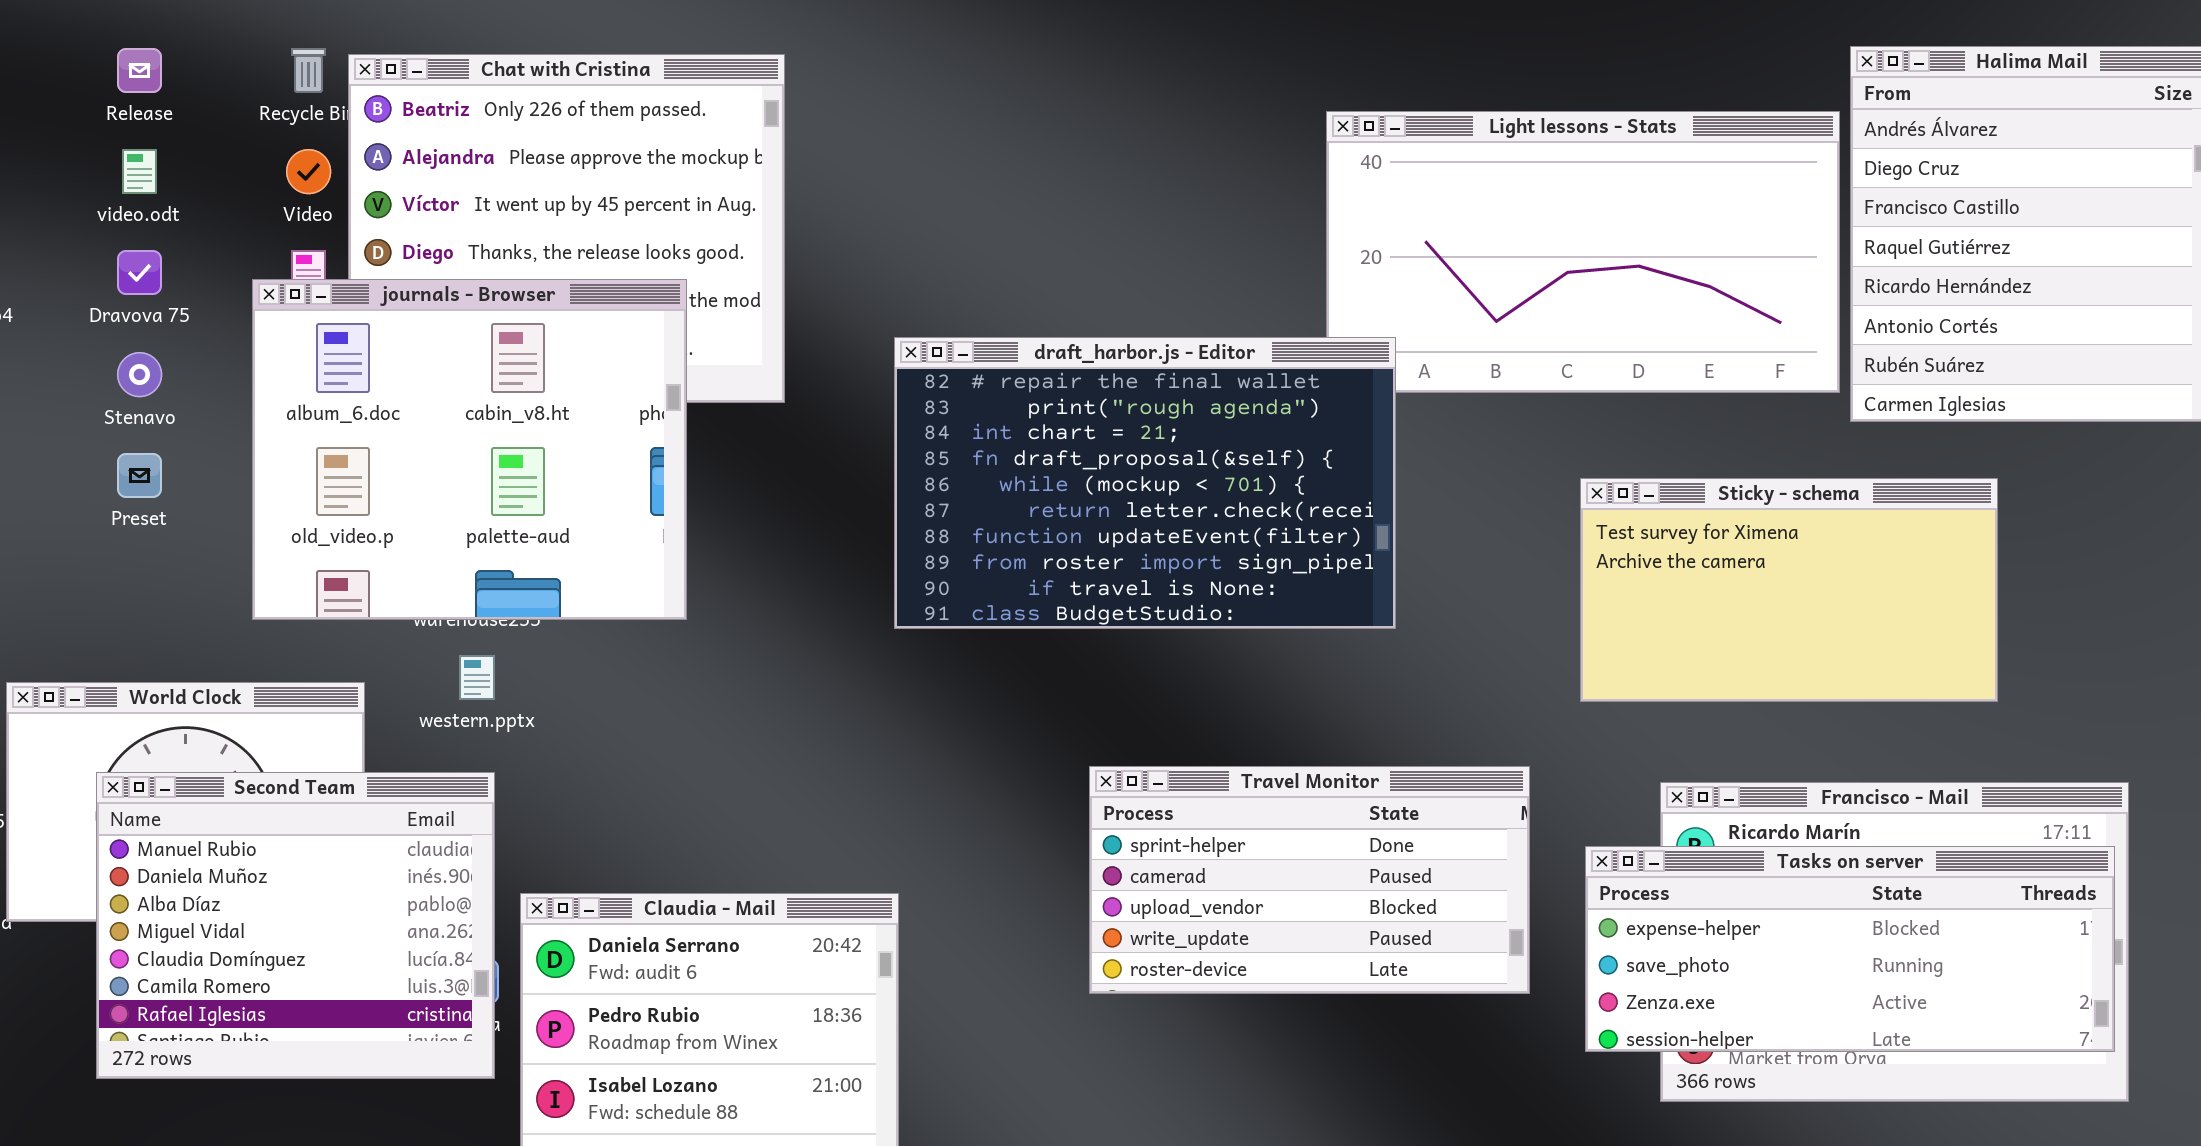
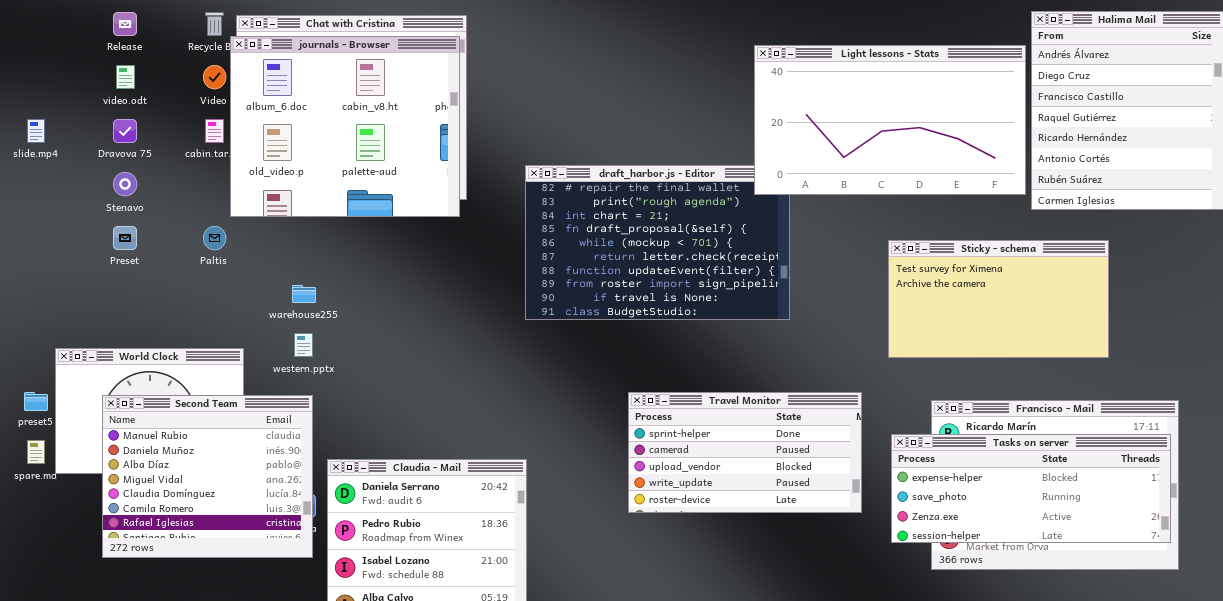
Light lessons - Stats: [1326,111,1840,393] -> [754,45,1026,195], raised
journals - Browser: [252,279,687,620] -> [230,36,460,217], moved

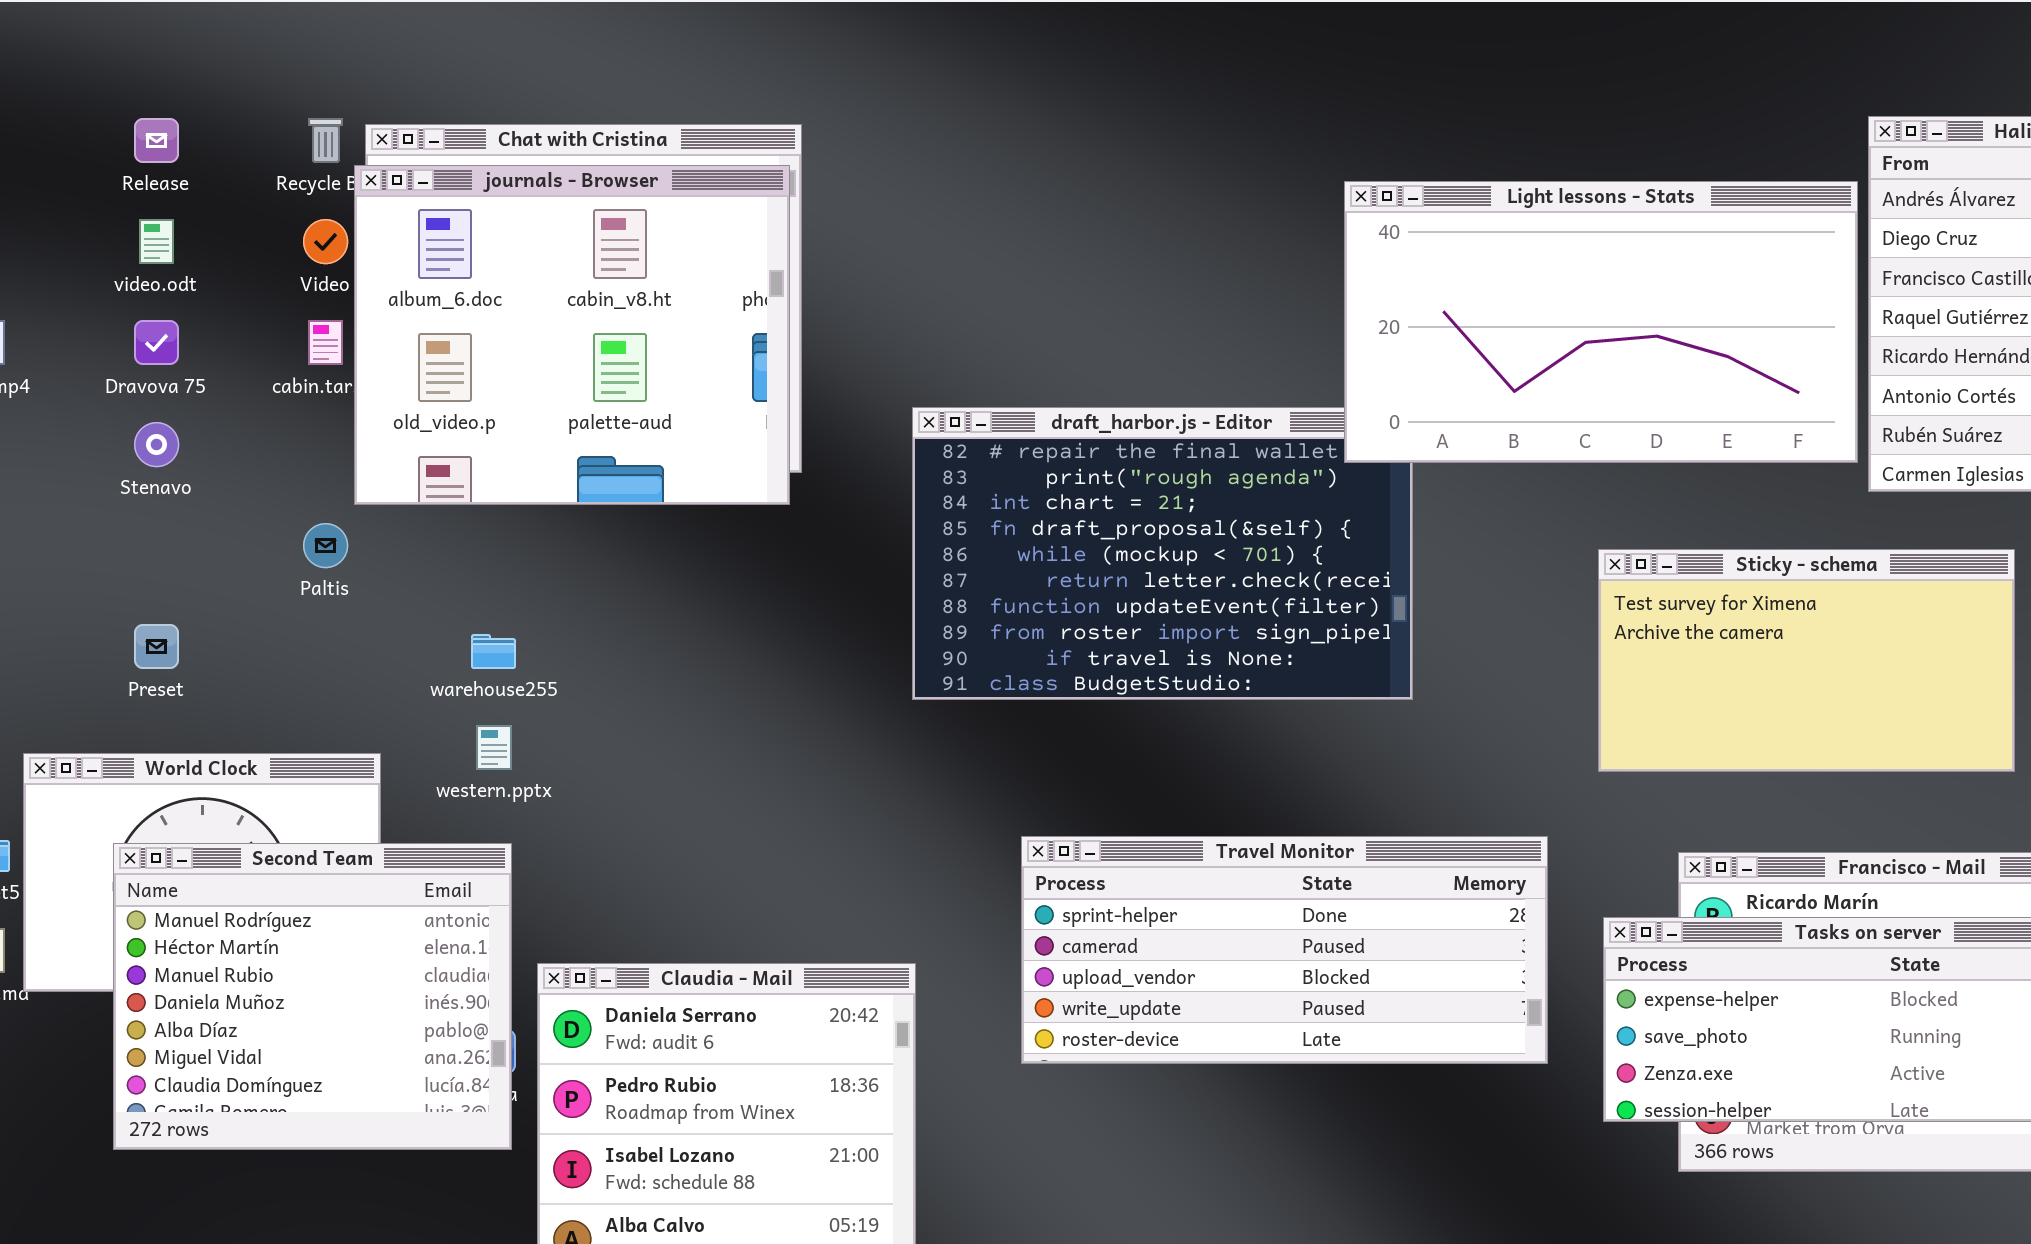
Preset: [113,226,137,250] -> [134,624,179,669], moved
Travel Monitor: [628,392,862,513] -> [1021,836,1548,1064], resized
Second Team: [102,395,313,558] -> [113,843,512,1150], scrolled up 2 rows

